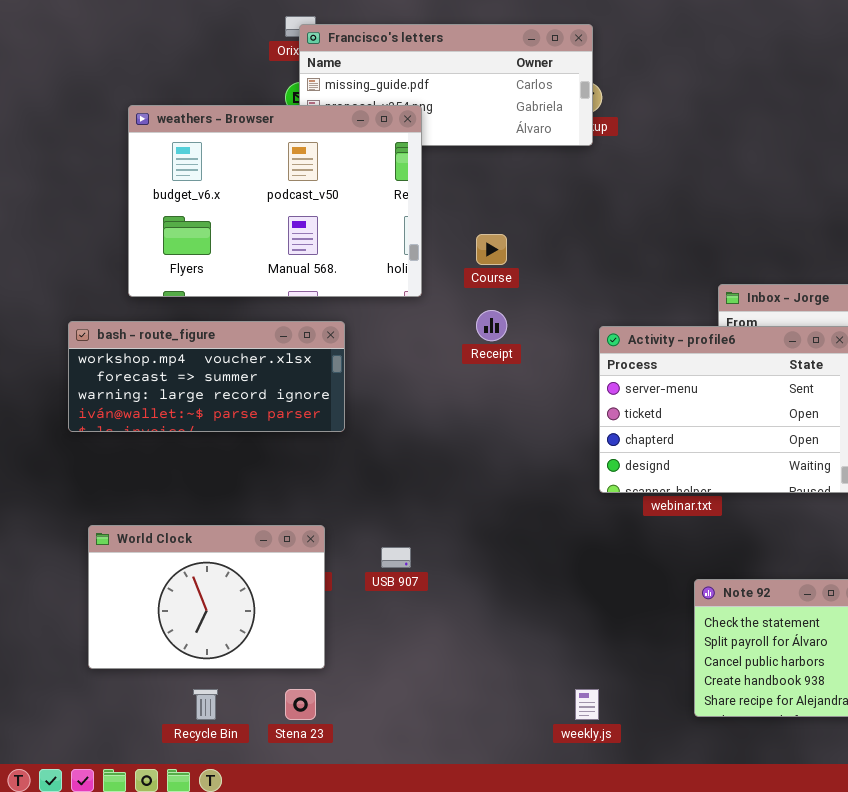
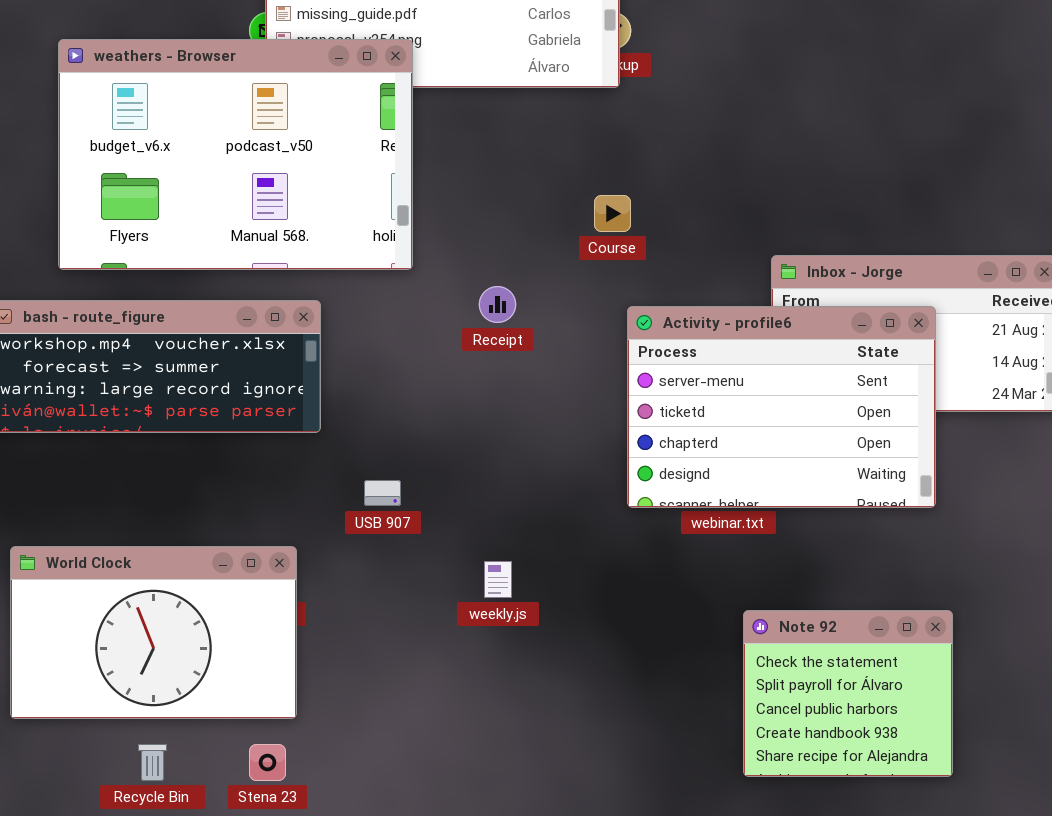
Course: [476,234,507,265] -> [594,195,631,232], moved
USB 907: [381,547,411,568] -> [364,480,401,506], moved
weekly.js: [575,689,599,720] -> [484,561,512,598], moved

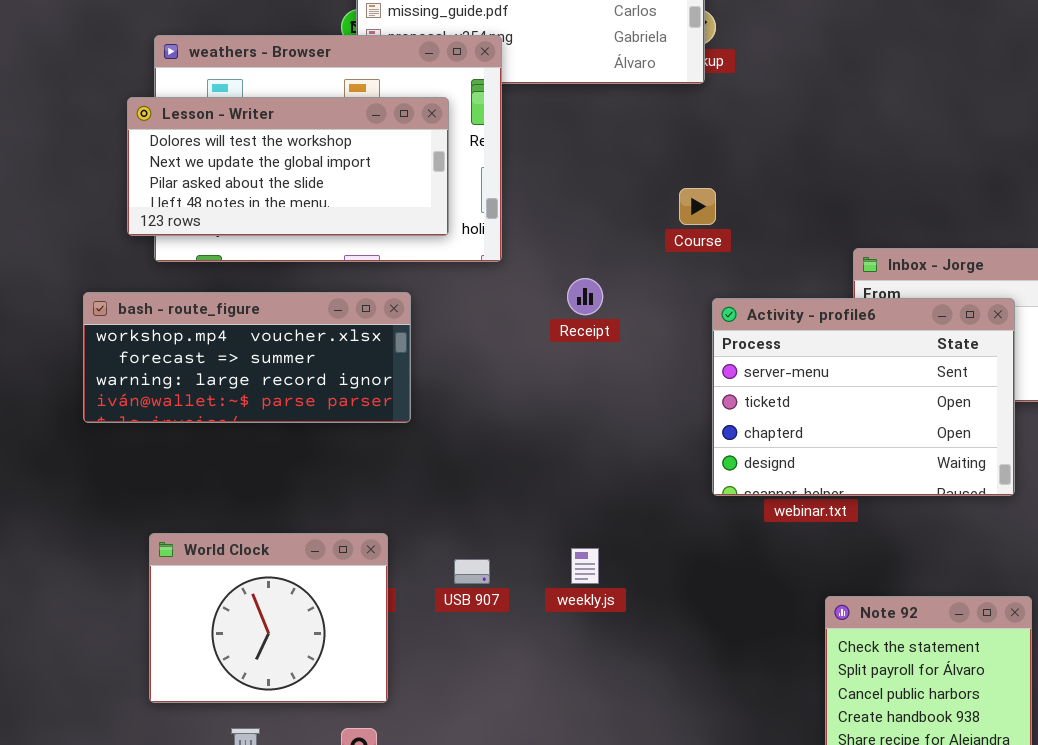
Lesson - Writer: none -> [127,97,449,236], opened
USB 907: [364,480,401,506] -> [454,559,490,584], moved
World Clock: [10,546,297,719] -> [149,533,388,703], resized

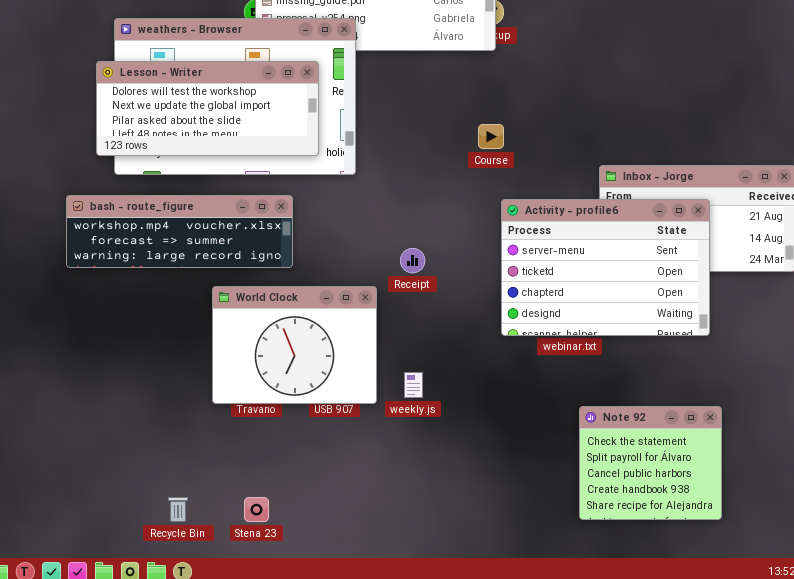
Receipt: [567,278,603,315] -> [400,248,425,273], moved
bash - route_figure: [83,292,411,423] -> [66,195,293,268], resized
World Clock: [149,533,388,703] -> [212,286,377,404], moved

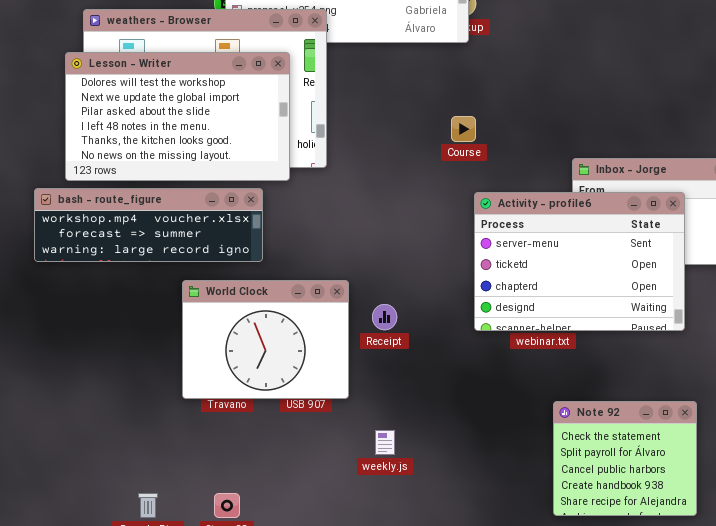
Lesson - Writer: [96,61,319,156] -> [65,52,290,181], resized
Receipt: [400,248,425,273] -> [372,304,397,330], moved
weekly.js: [404,372,423,398] -> [375,430,395,455], moved

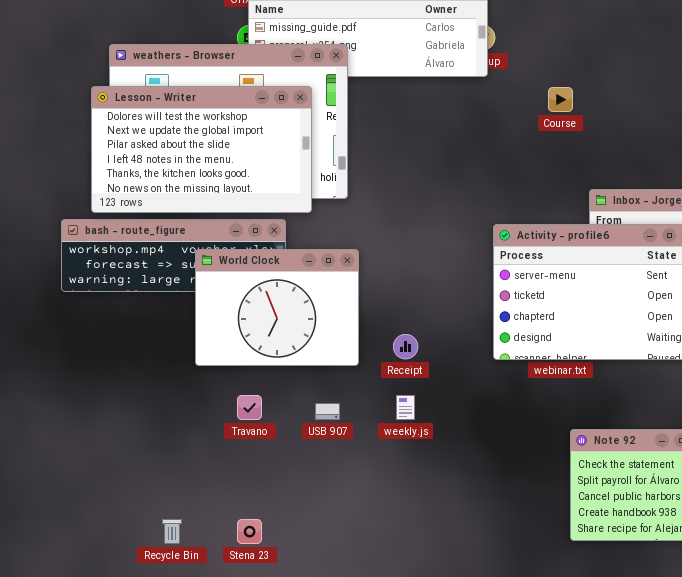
Course: [451,116,476,142] -> [548,87,573,112], moved
World Clock: [182,280,349,399] -> [195,249,359,366], moved
weekly.js: [375,430,395,455] -> [396,395,415,420], moved

